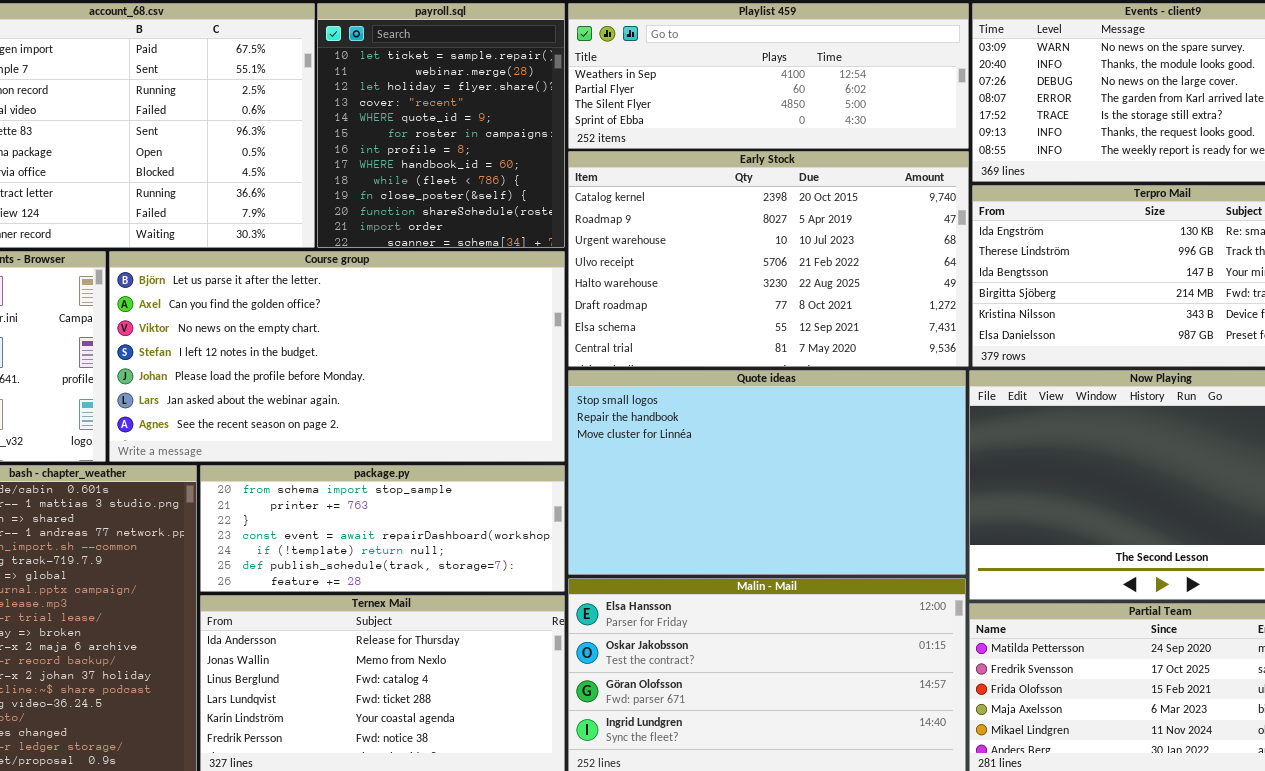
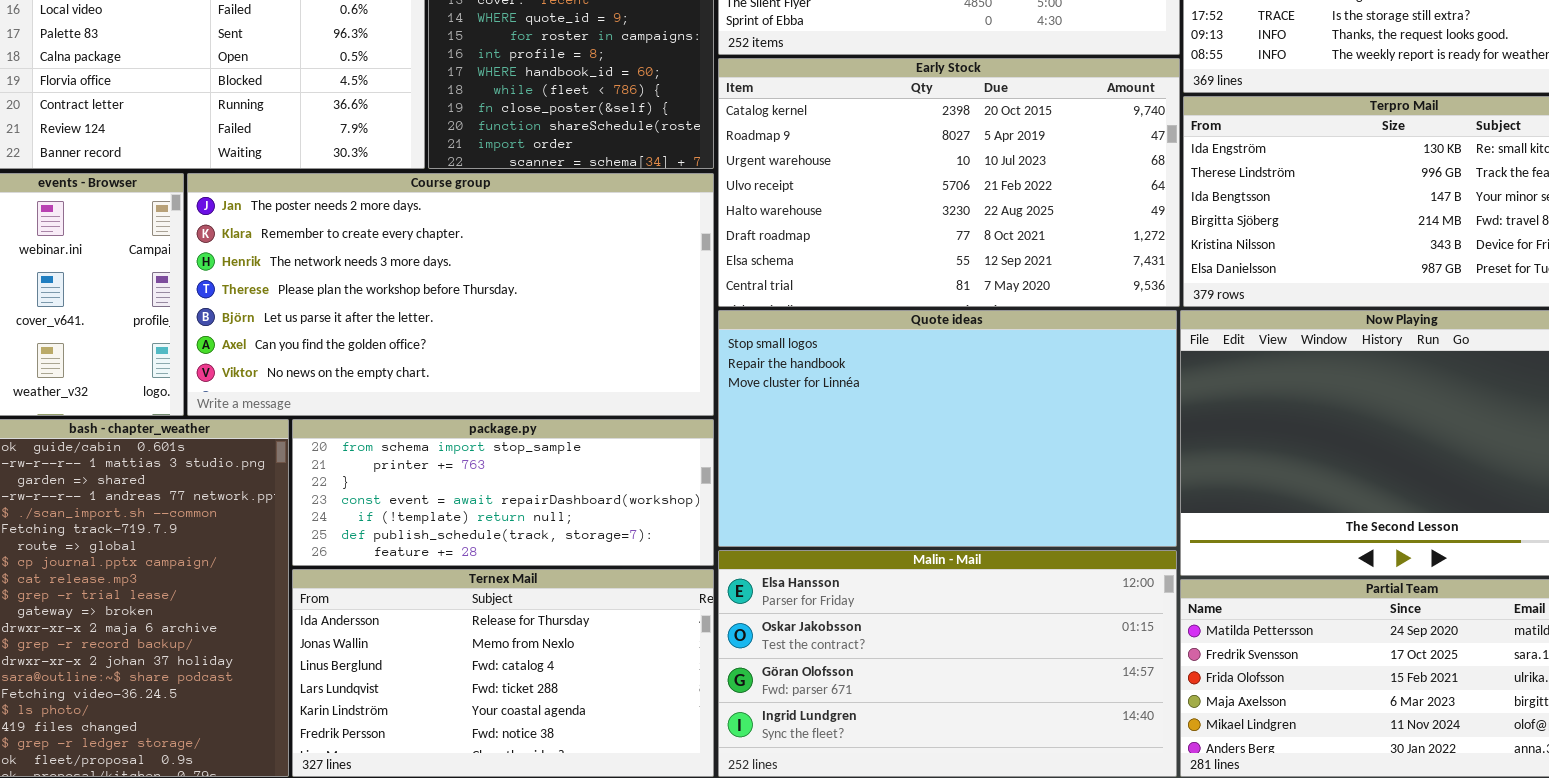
Course group: [109,251,565,462] -> [187,173,714,416], scrolled up 4 rows

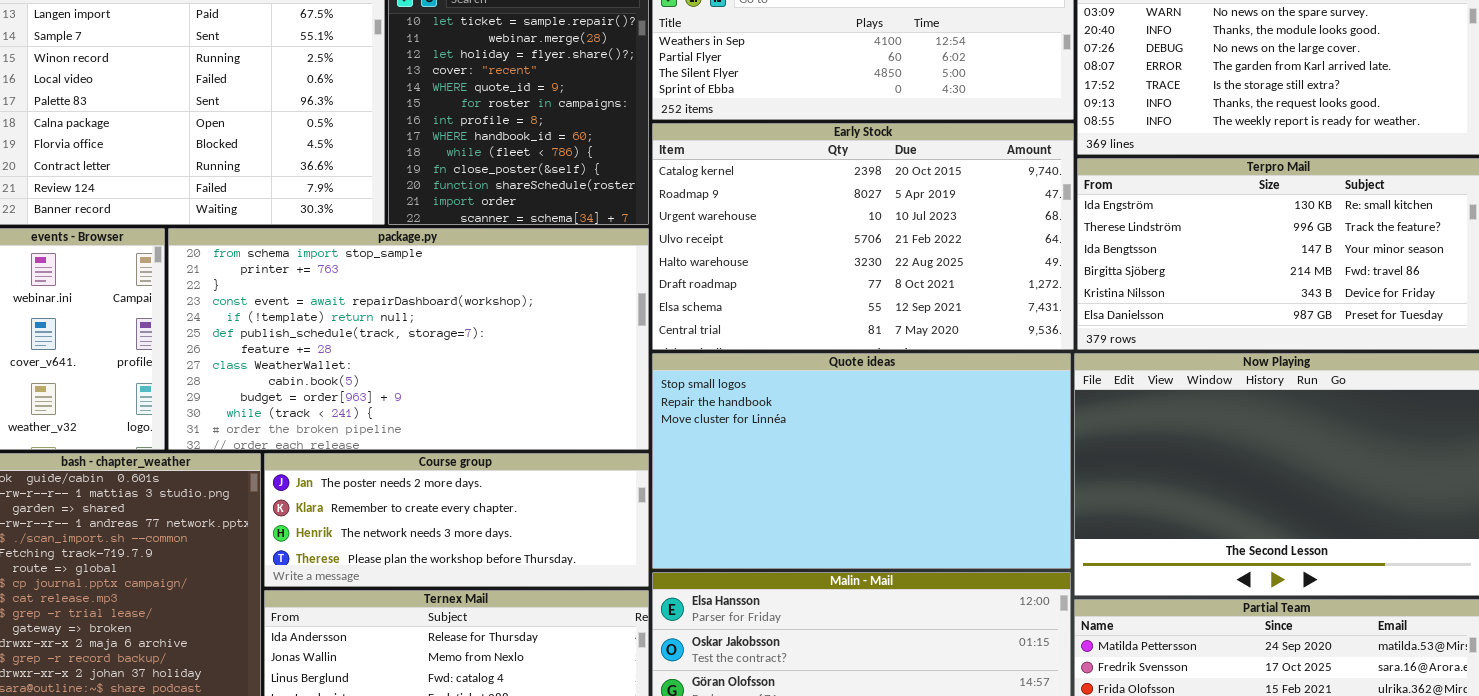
Course group: [187,173,714,416] -> [264,453,649,587], moved, resized
package.py: [292,419,714,566] -> [168,228,649,450], moved, resized

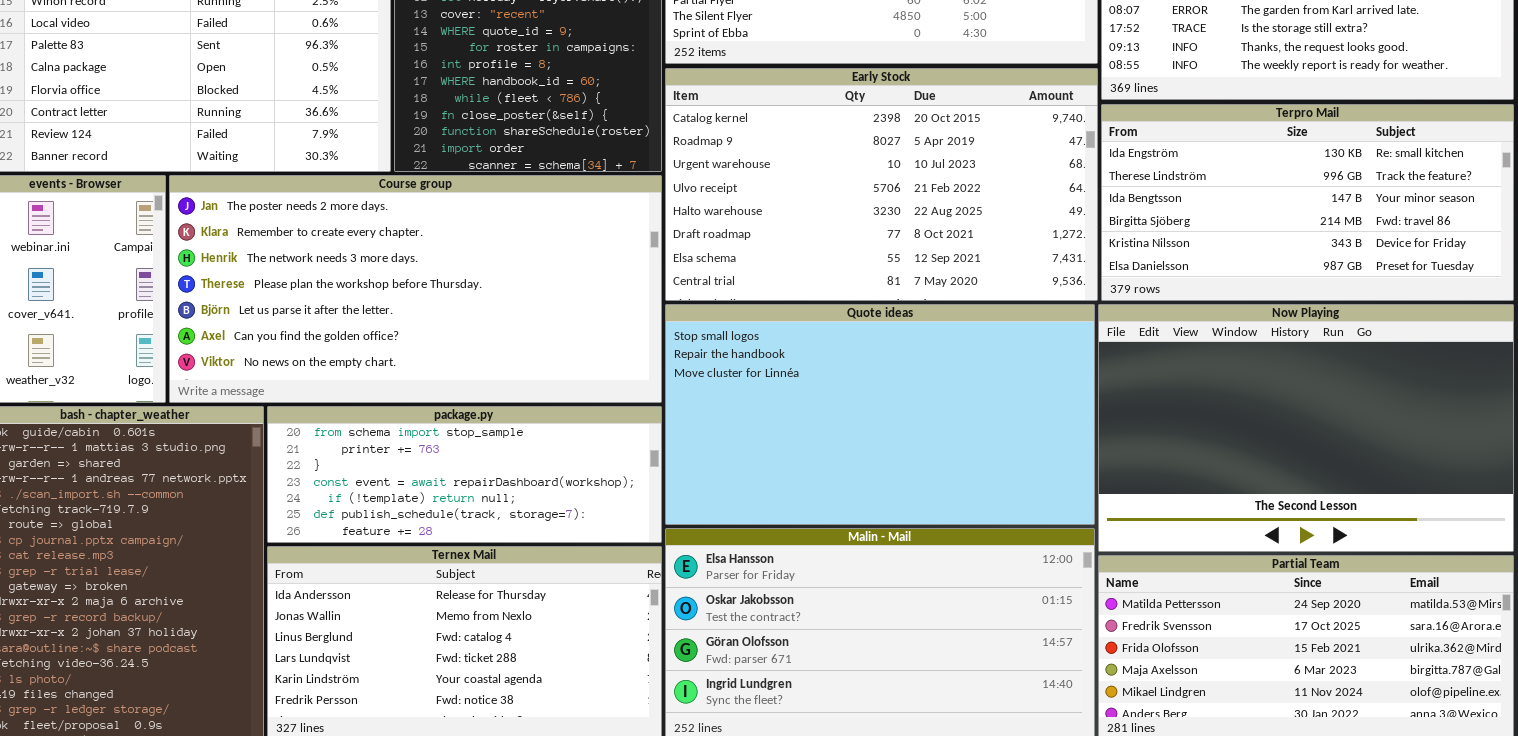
package.py: [168,228,649,450] -> [267,406,662,543], moved, resized
Course group: [264,453,649,587] -> [169,175,662,403], moved, resized

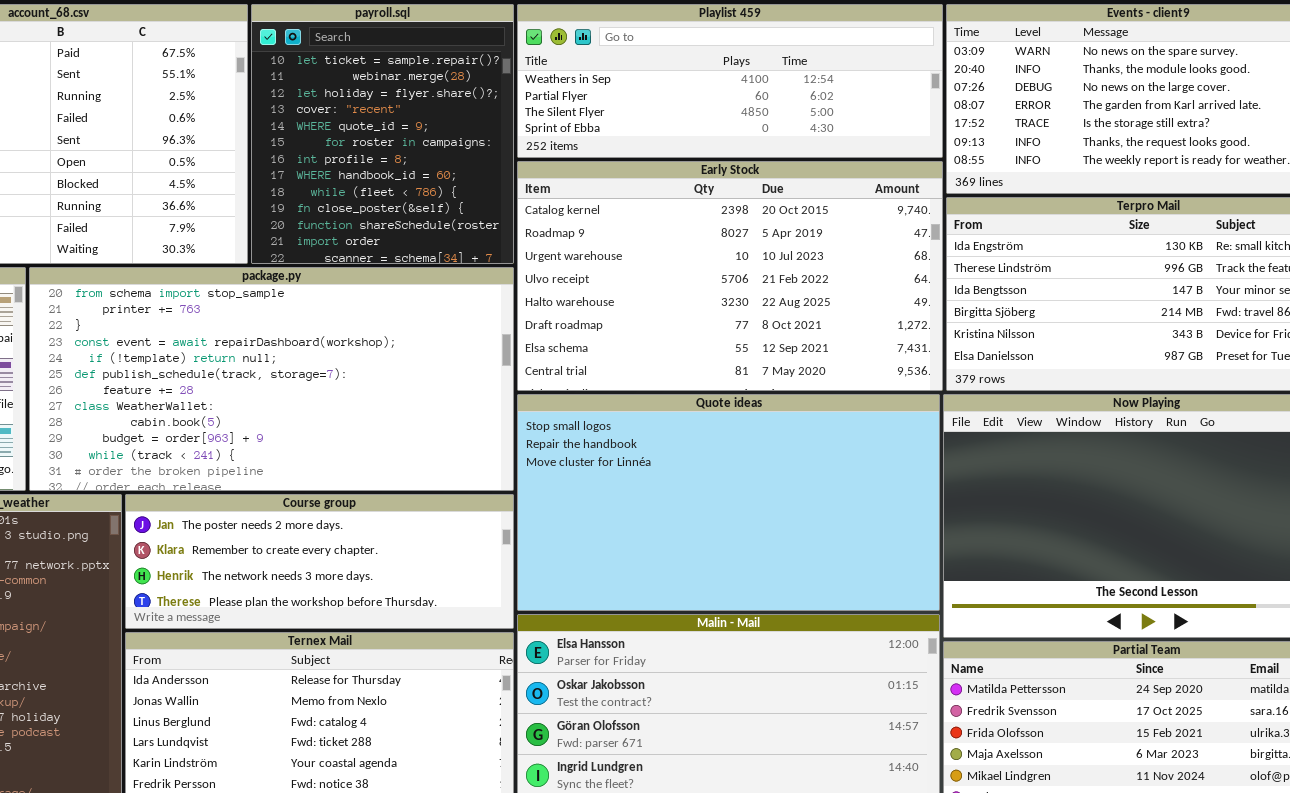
Course group: [169,175,662,403] -> [125,494,514,629], moved, resized
package.py: [267,406,662,543] -> [29,267,514,491], moved, resized

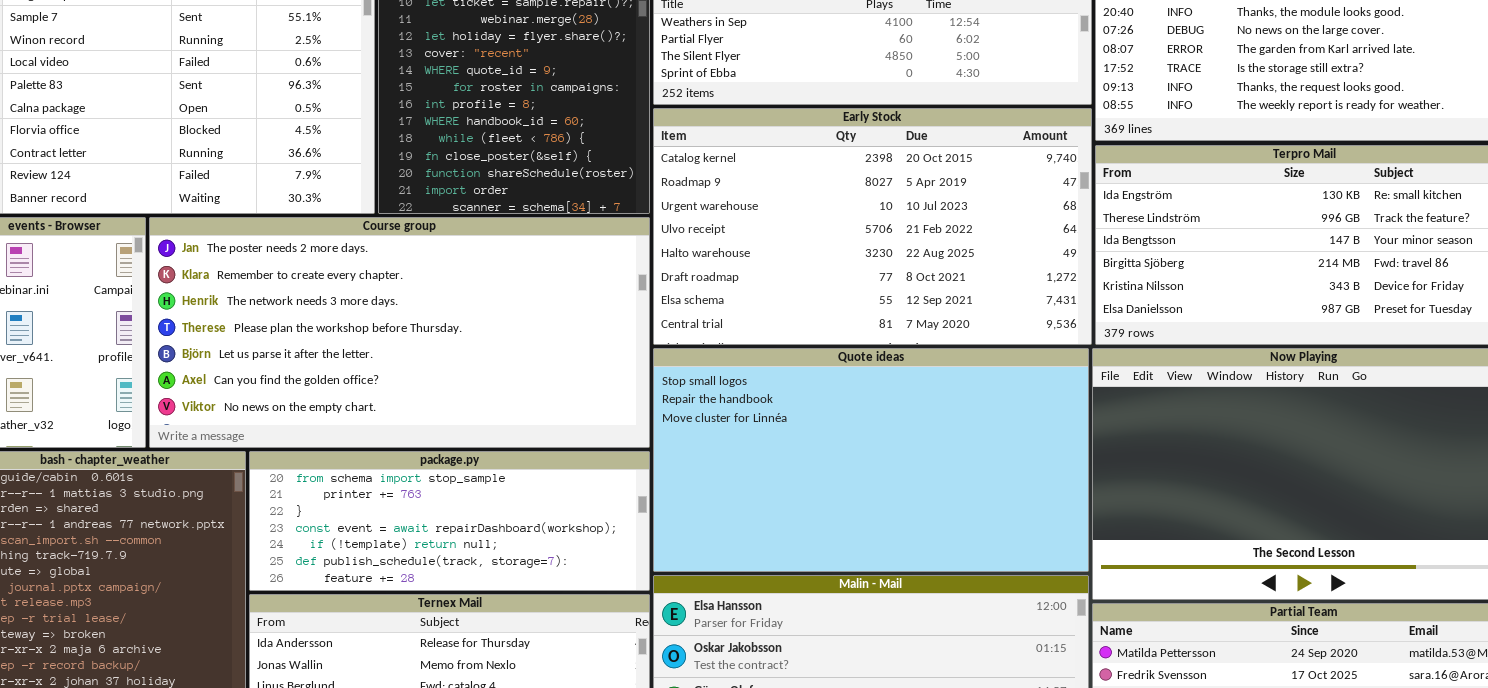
package.py: [29,267,514,491] -> [249,451,650,591], moved, resized
Course group: [125,494,514,629] -> [149,217,650,448], moved, resized

